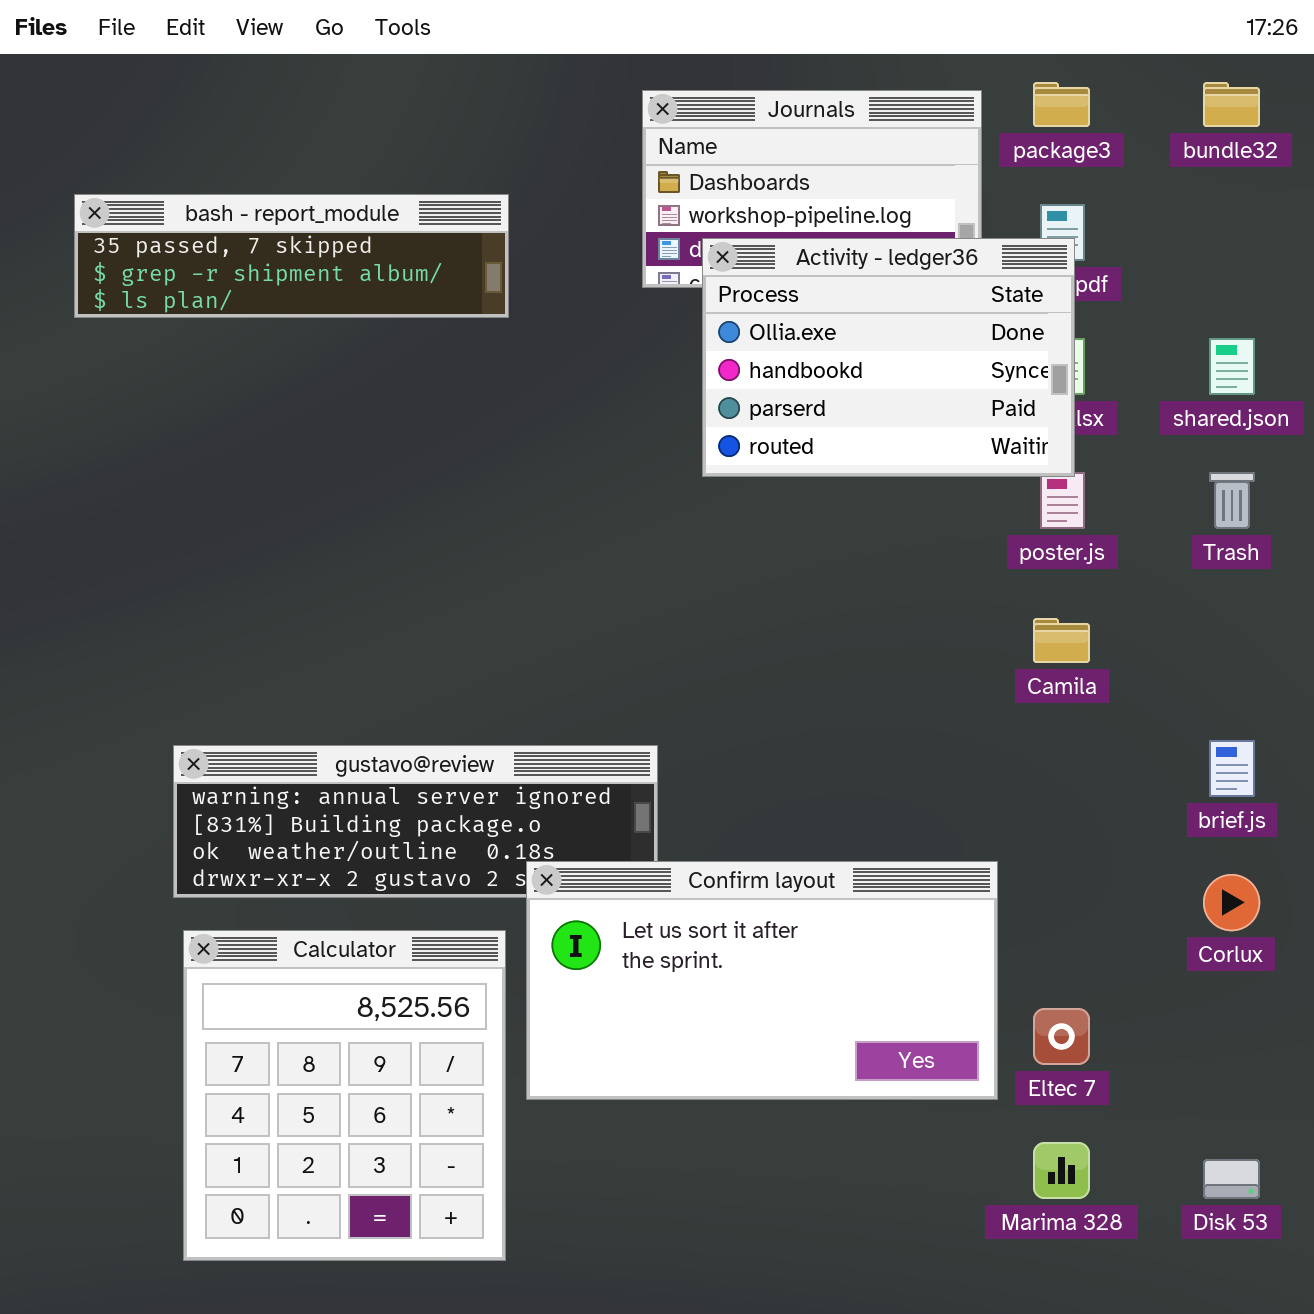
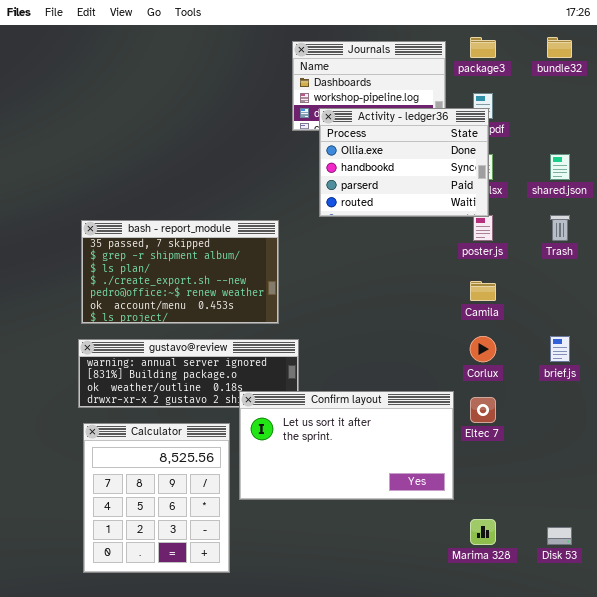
bash - report_module: [74,194,509,318] -> [81,220,279,324], moved, resized
Corlux: [1203,874,1260,931] -> [470,336,496,362], moved
Eltec 7: [1033,1008,1090,1065] -> [470,397,496,423], moved

